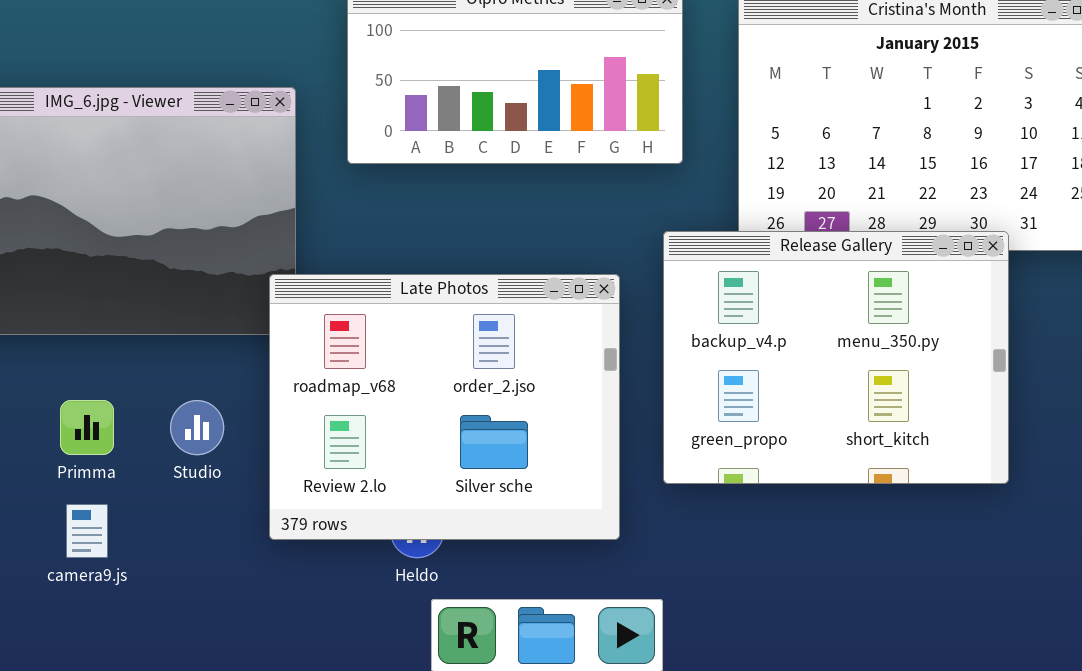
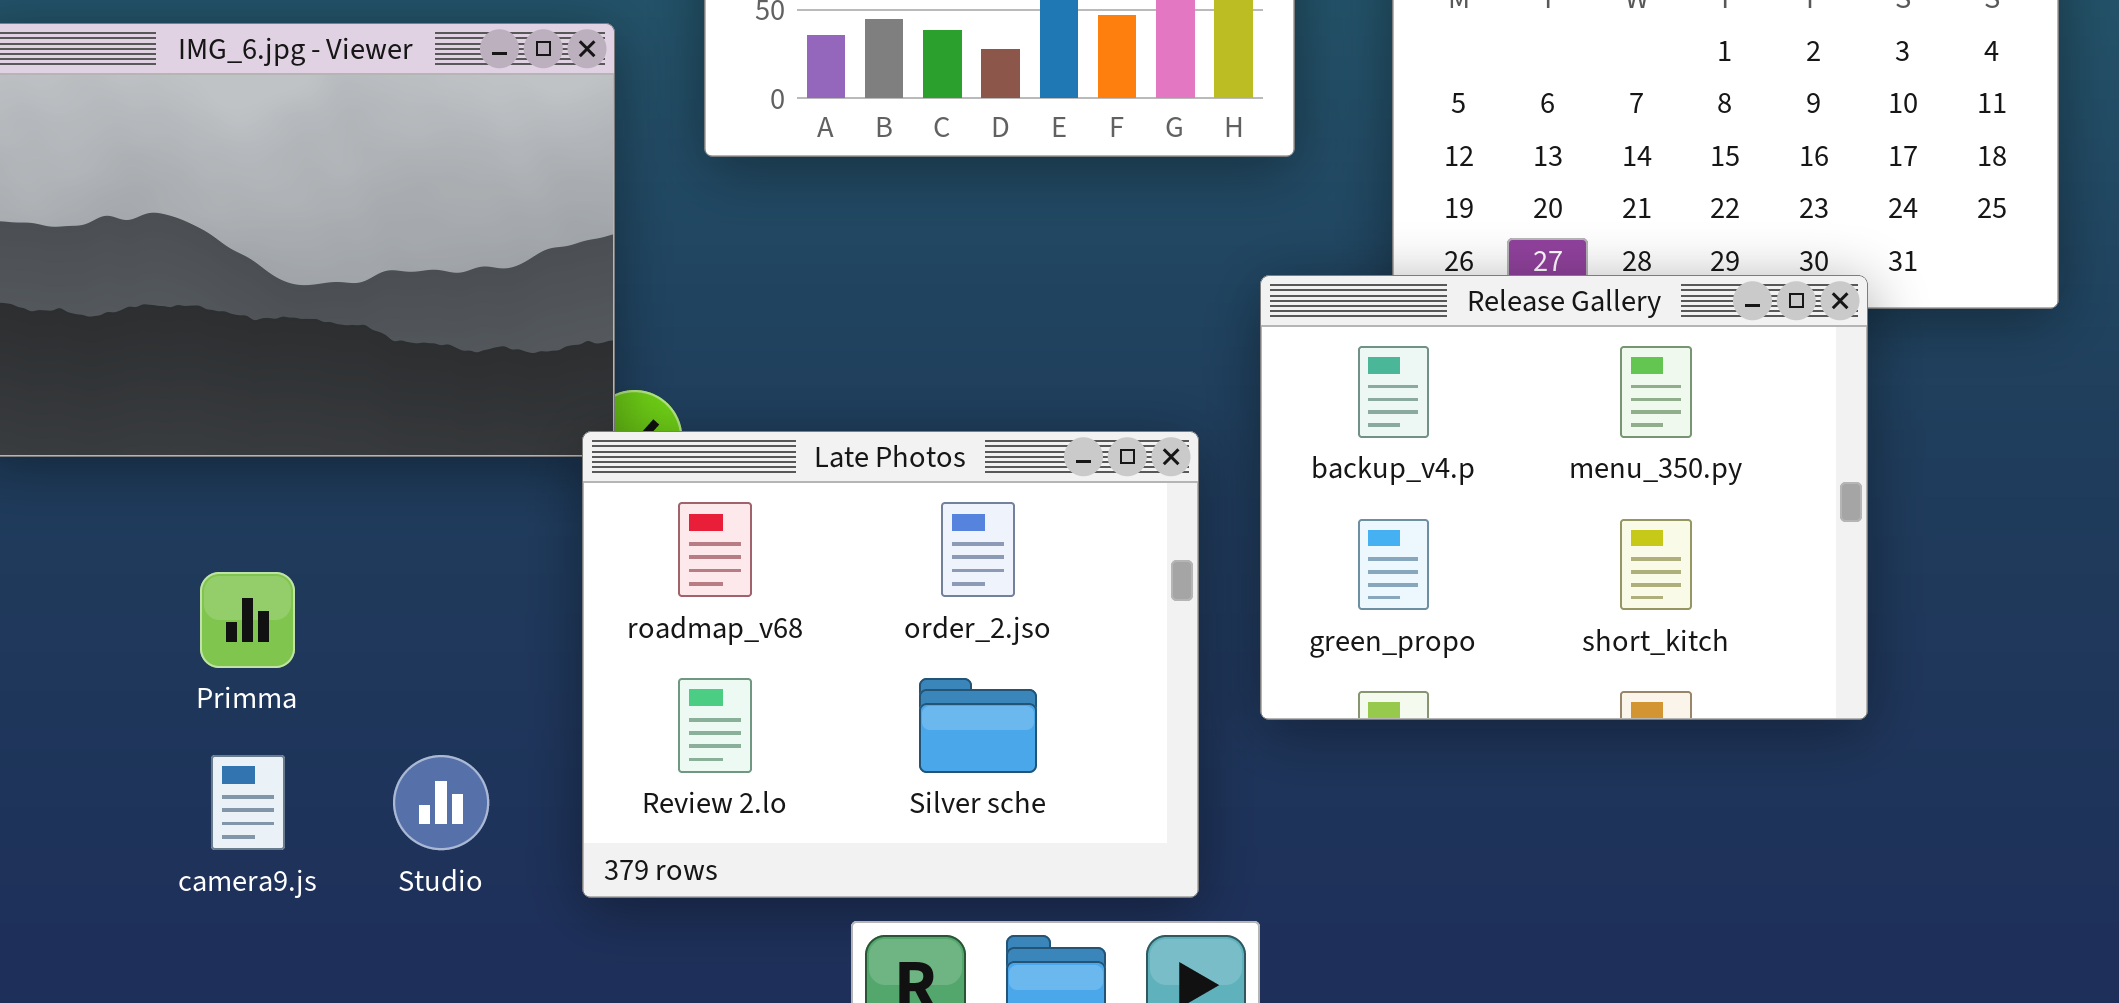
Late Photos: [269,274,620,540] -> [582,431,1199,898], moved
Studio: [170,400,224,455] -> [393,755,489,850], moved

